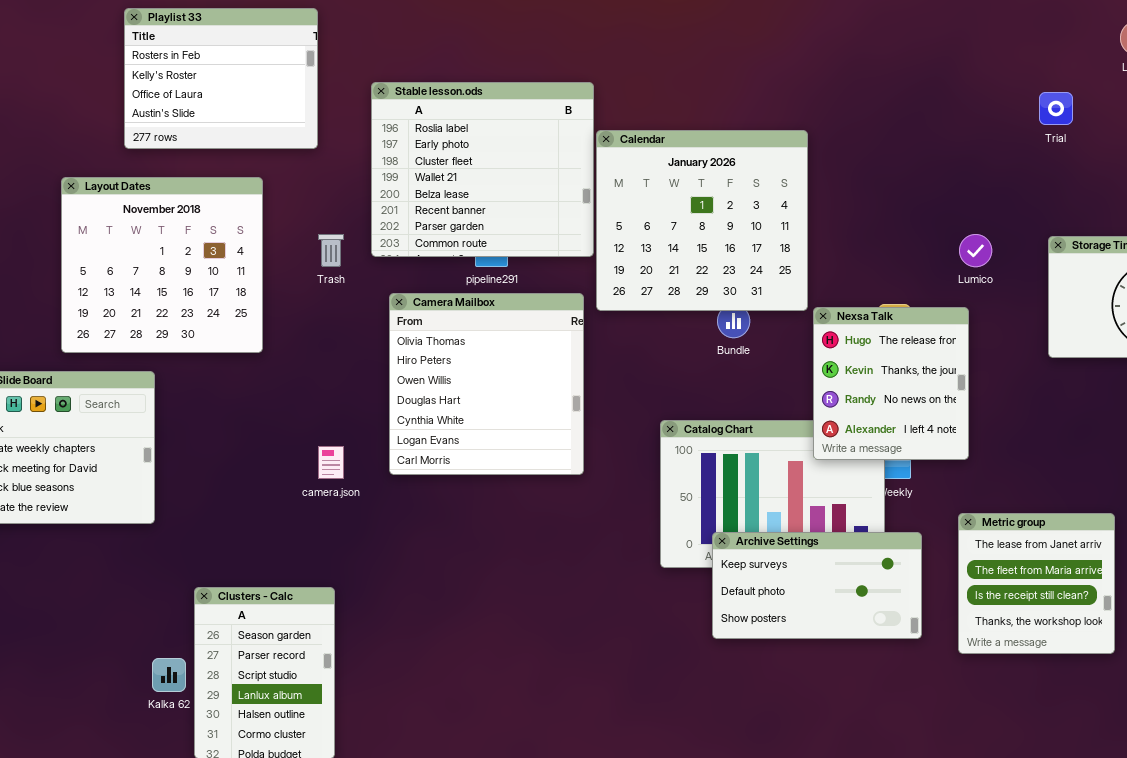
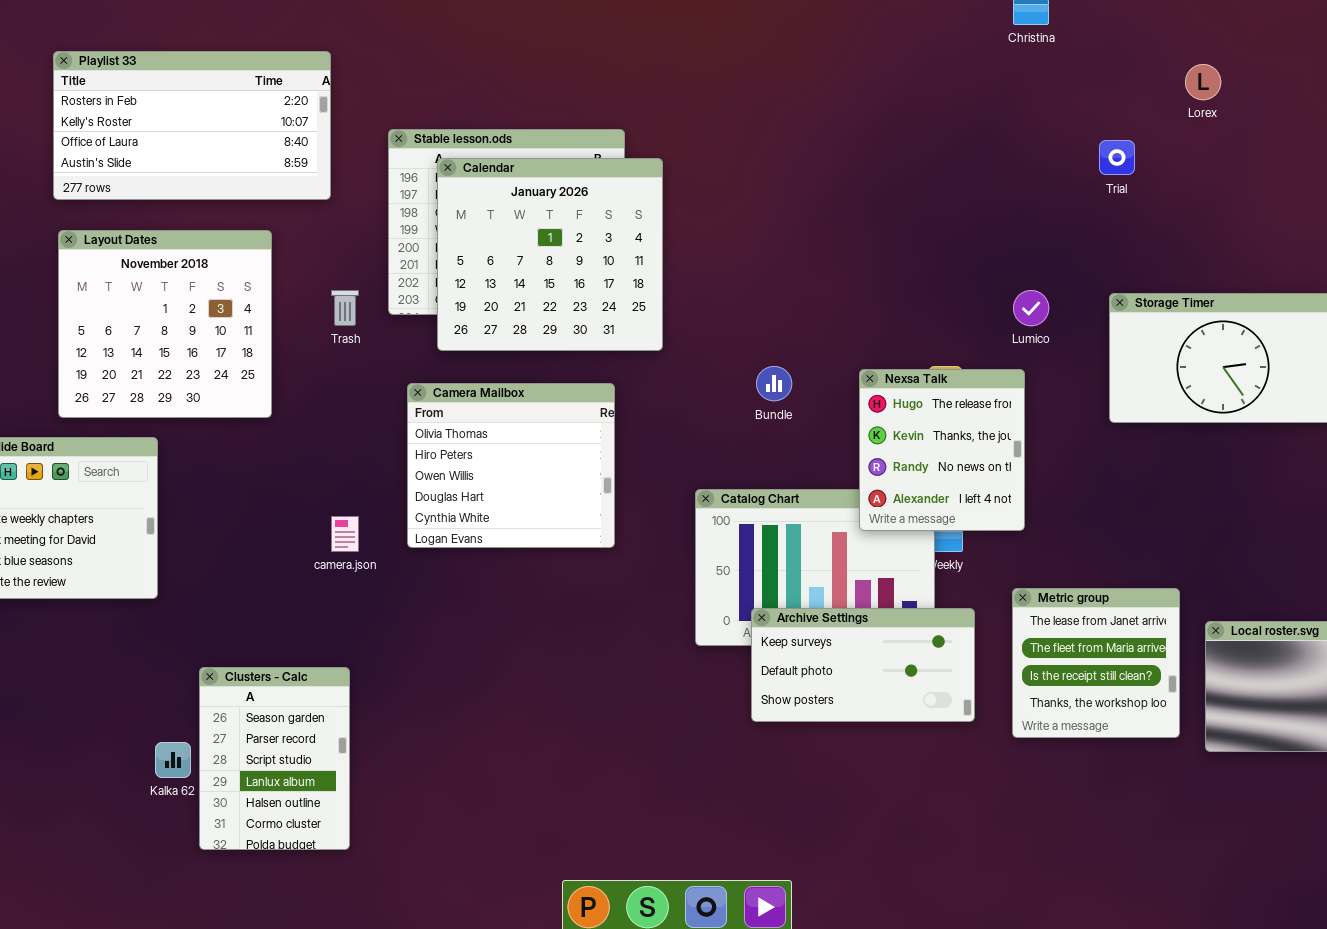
Playlist 33: [124,8,318,149] -> [53,51,331,200], resized
Calendar: [596,130,808,311] -> [437,158,663,351], moved
Camera Mailbox: [389,293,584,475] -> [407,383,615,548], resized

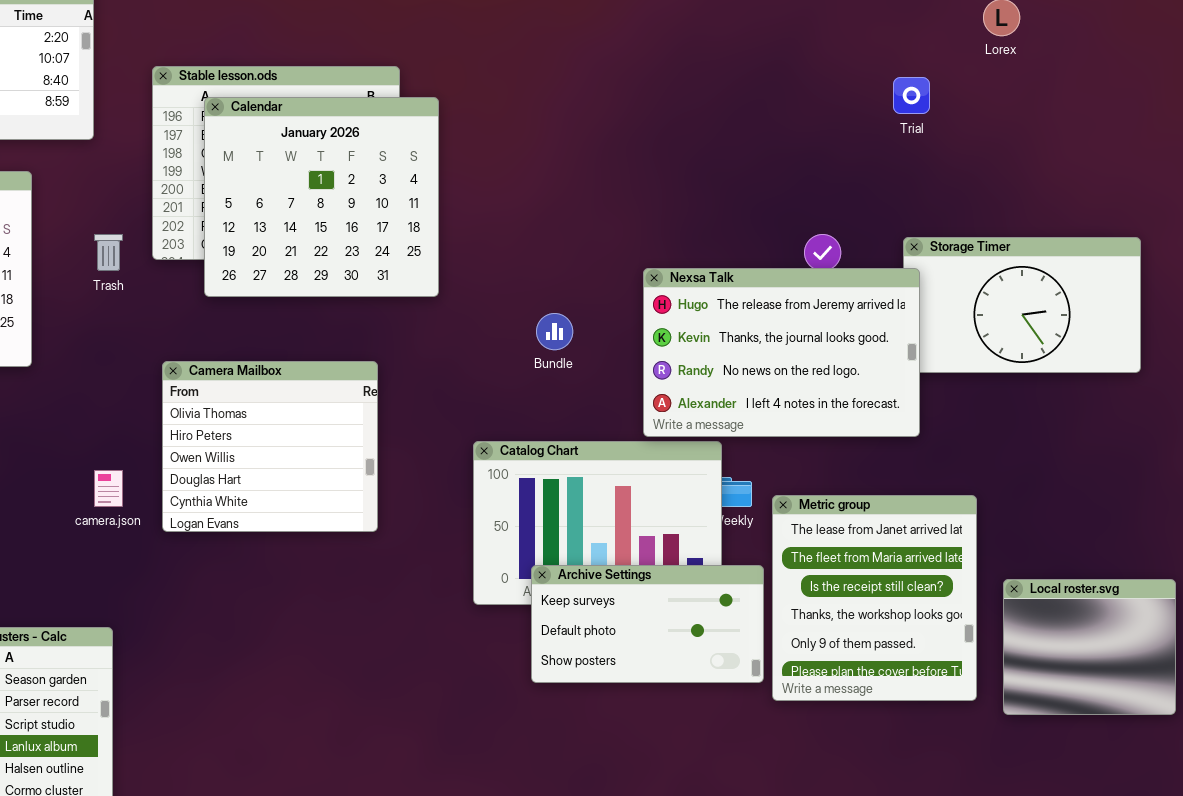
Nexsa Talk: [859,369,1025,531] -> [643,268,920,437], moved, resized
Camera Mailbox: [407,383,615,548] -> [162,361,378,532], moved
Metric group: [1012,588,1180,738] -> [772,495,977,701], resized

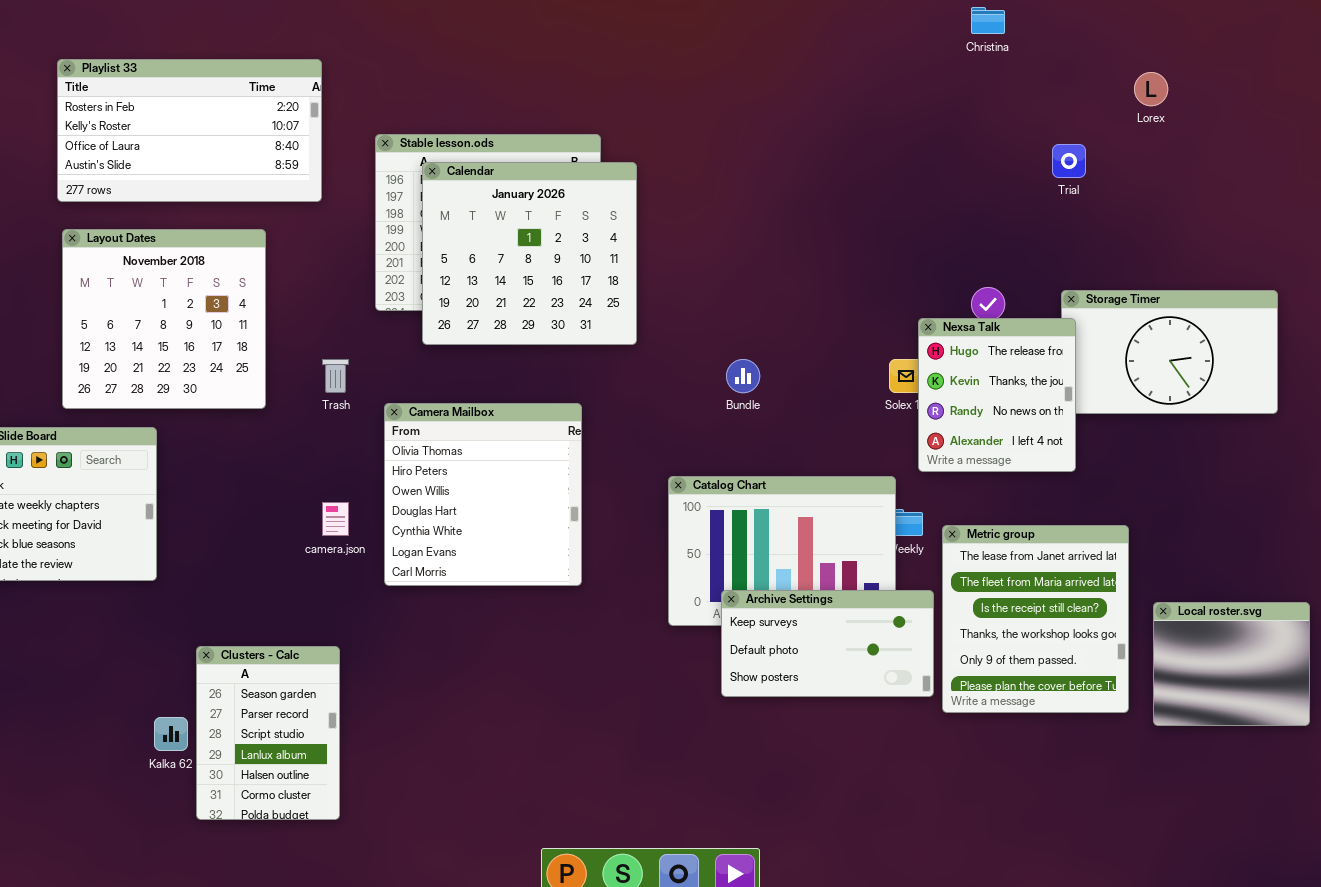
Trash: [94,234,123,271] -> [322,359,349,393], moved
Nexsa Talk: [643,268,920,437] -> [918,318,1076,472], resized
Camera Mailbox: [162,361,378,532] -> [384,403,582,586], resized

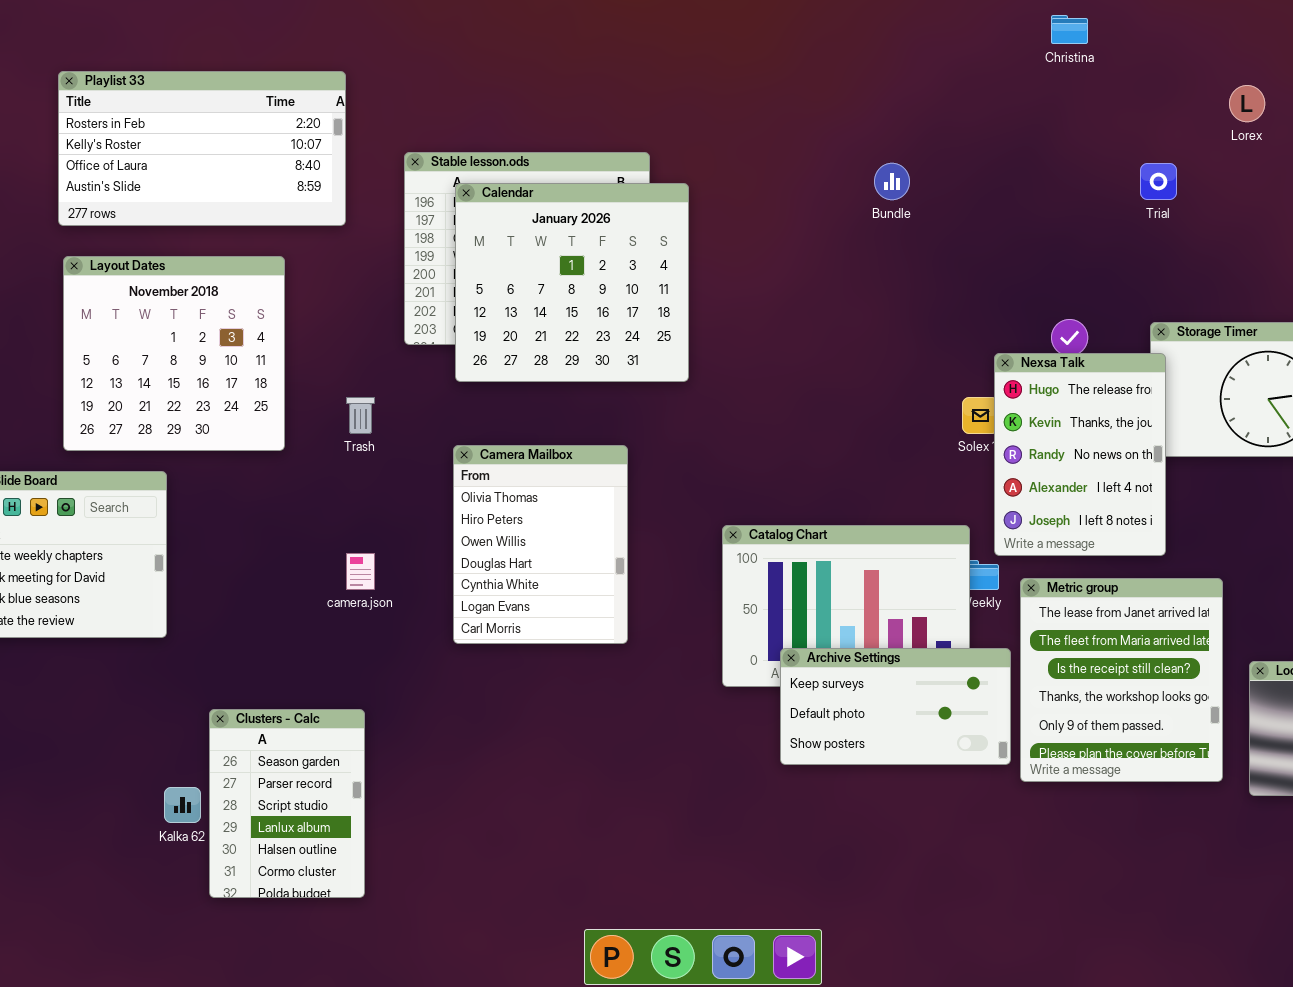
Nexsa Talk: [918,318,1076,472] -> [994,353,1166,556], resized
Bundle: [726,359,760,393] -> [874,163,910,200], moved
Camera Mailbox: [384,403,582,586] -> [453,445,628,644], resized

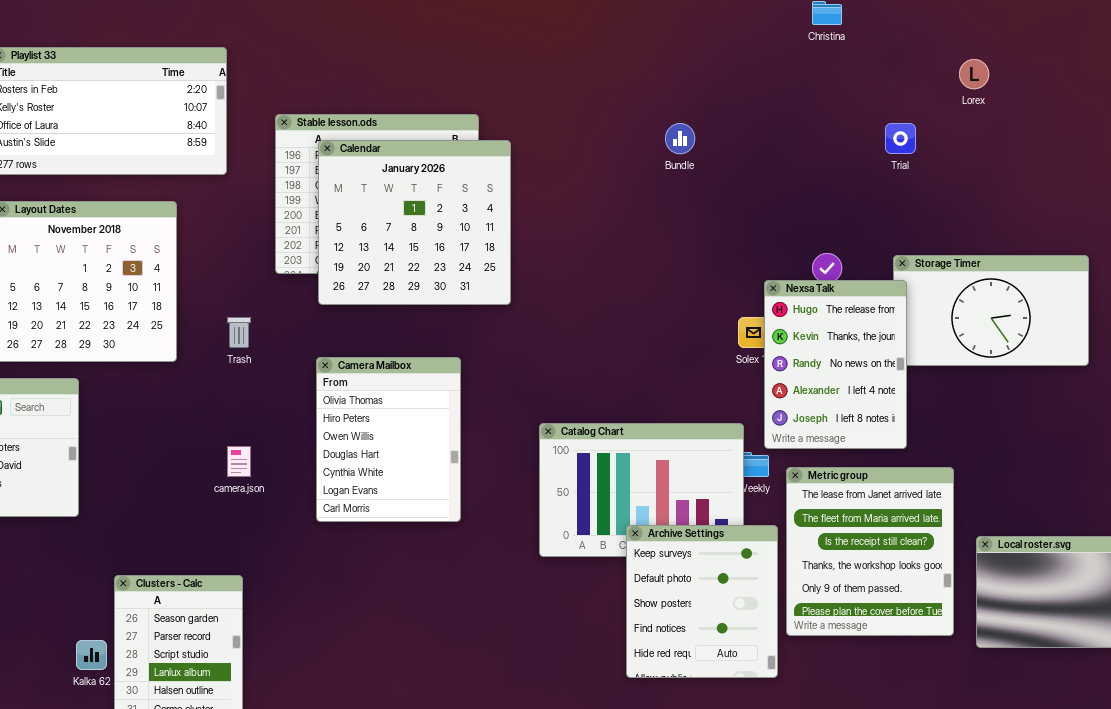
Archive Settings: [780,648,1011,765] -> [626,525,778,678], resized

